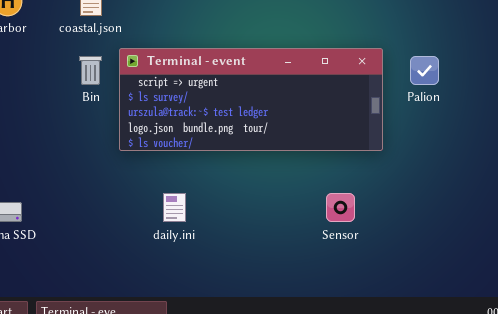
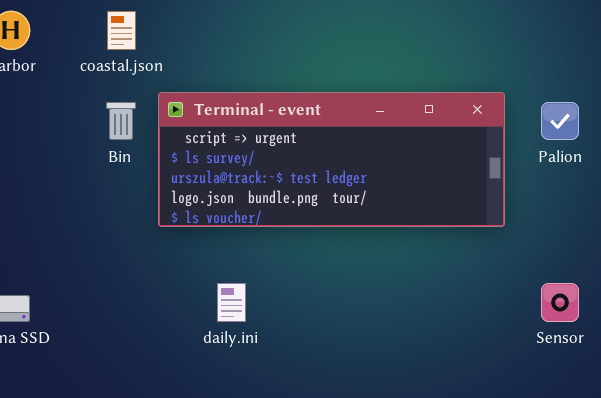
Sensor: [326,193,355,222] -> [541,283,579,322], moved

